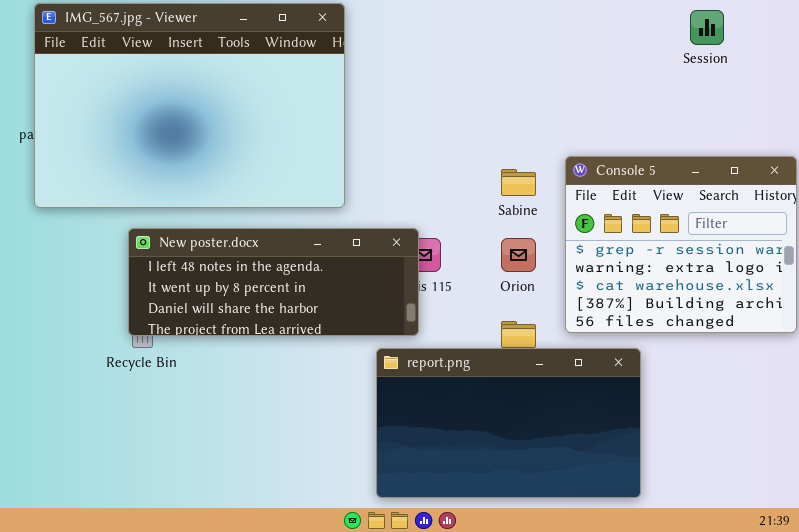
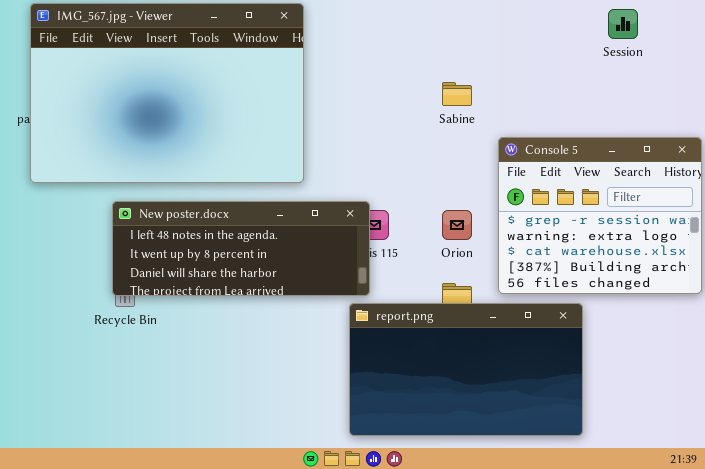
Sabine: [501,169,536,196] -> [442,82,472,106], moved
report.png: [376,348,641,498] -> [349,303,583,436], moved

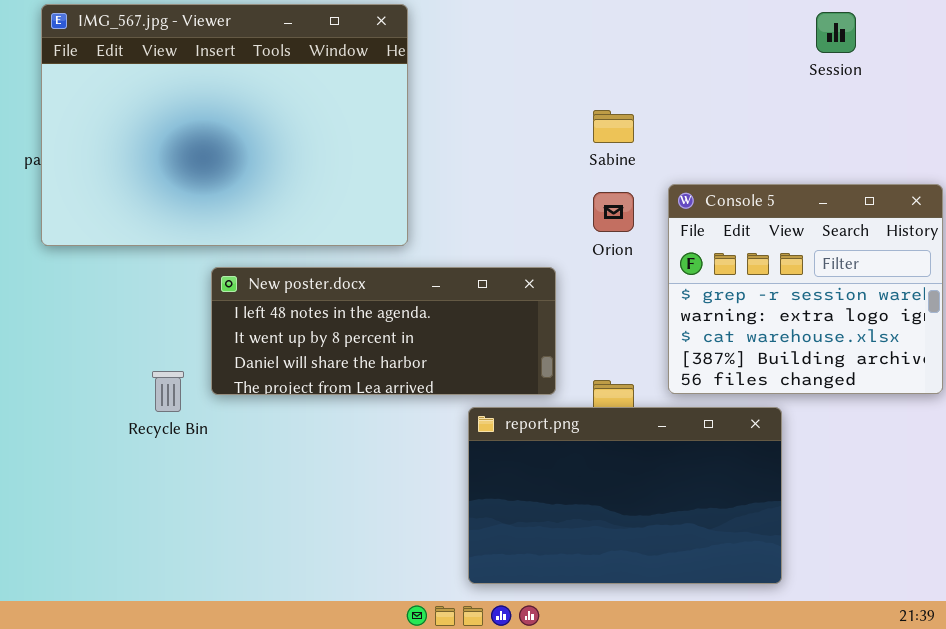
New poster.docx: [112,201,370,296] -> [211,267,556,395], moved
Orion: [442,210,472,240] -> [593,192,634,232], moved

